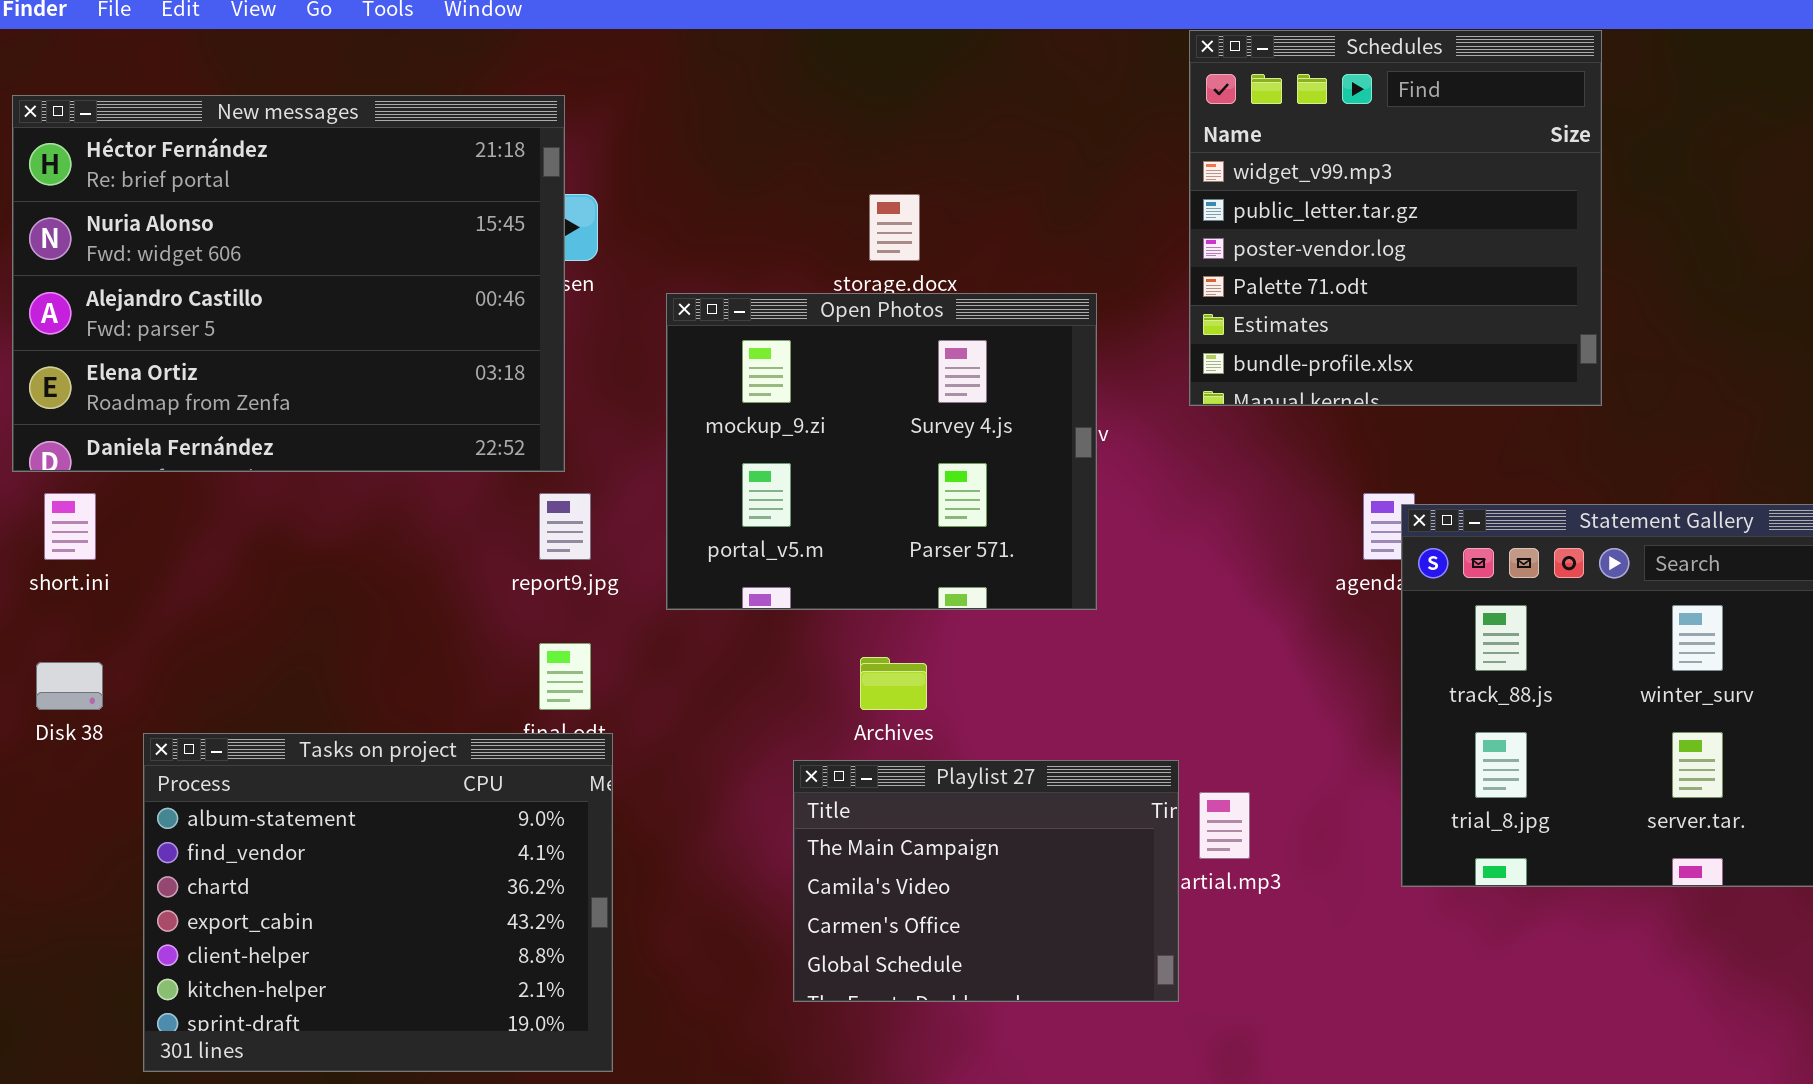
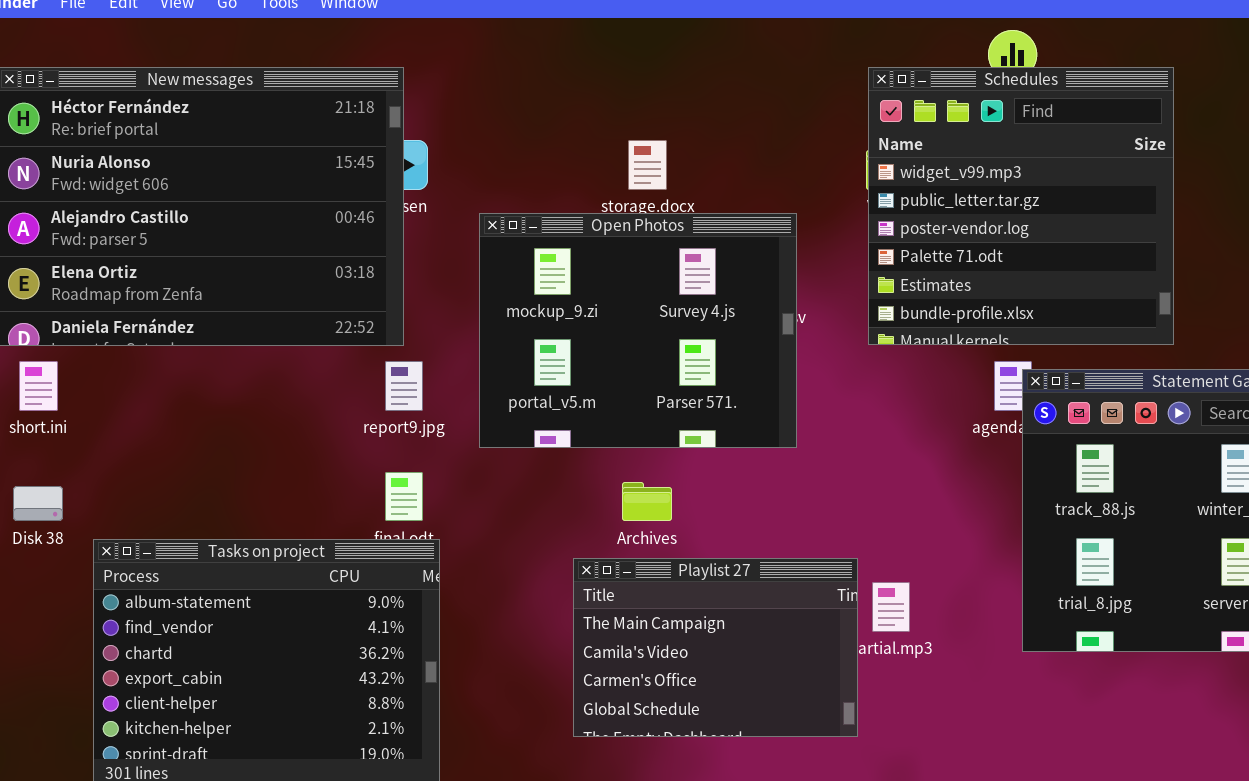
Schedules: [1189,30,1602,406] -> [868,67,1174,345], moved

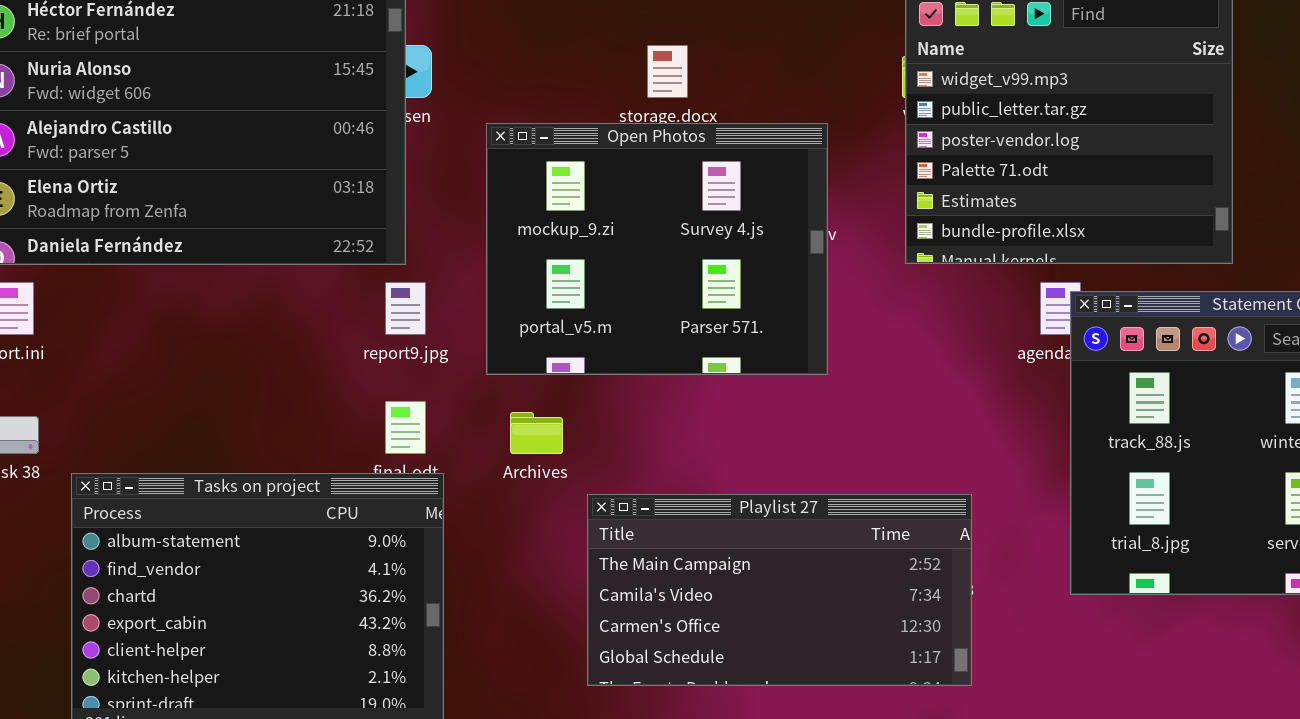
Archives: [622,482,672,521] -> [510,412,563,454], moved
Playlist 27: [573,558,858,737] -> [587,494,972,686], resized

